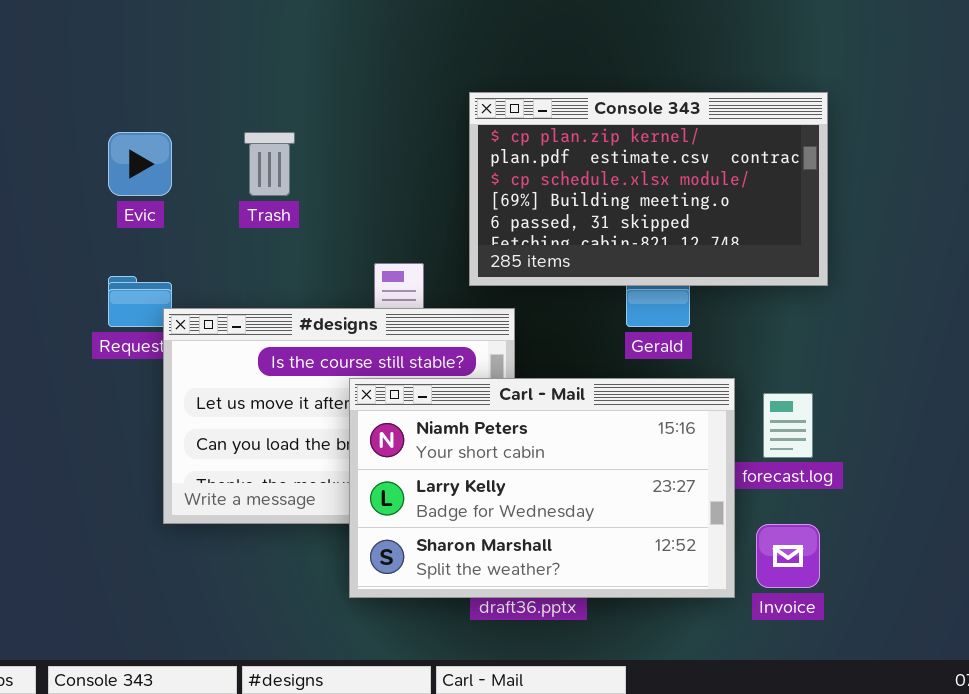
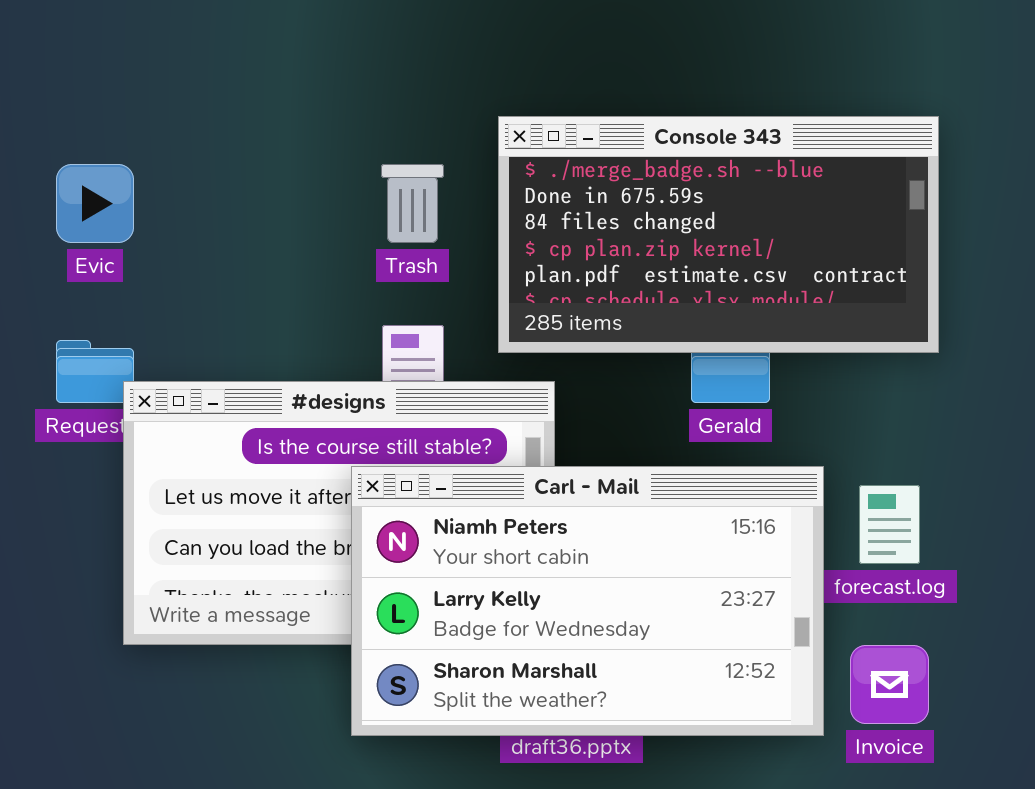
Console 343: [469,92,828,286] -> [498,116,939,353], scrolled up 3 rows
Trash: [244,132,295,196] -> [381,164,444,243], moved

